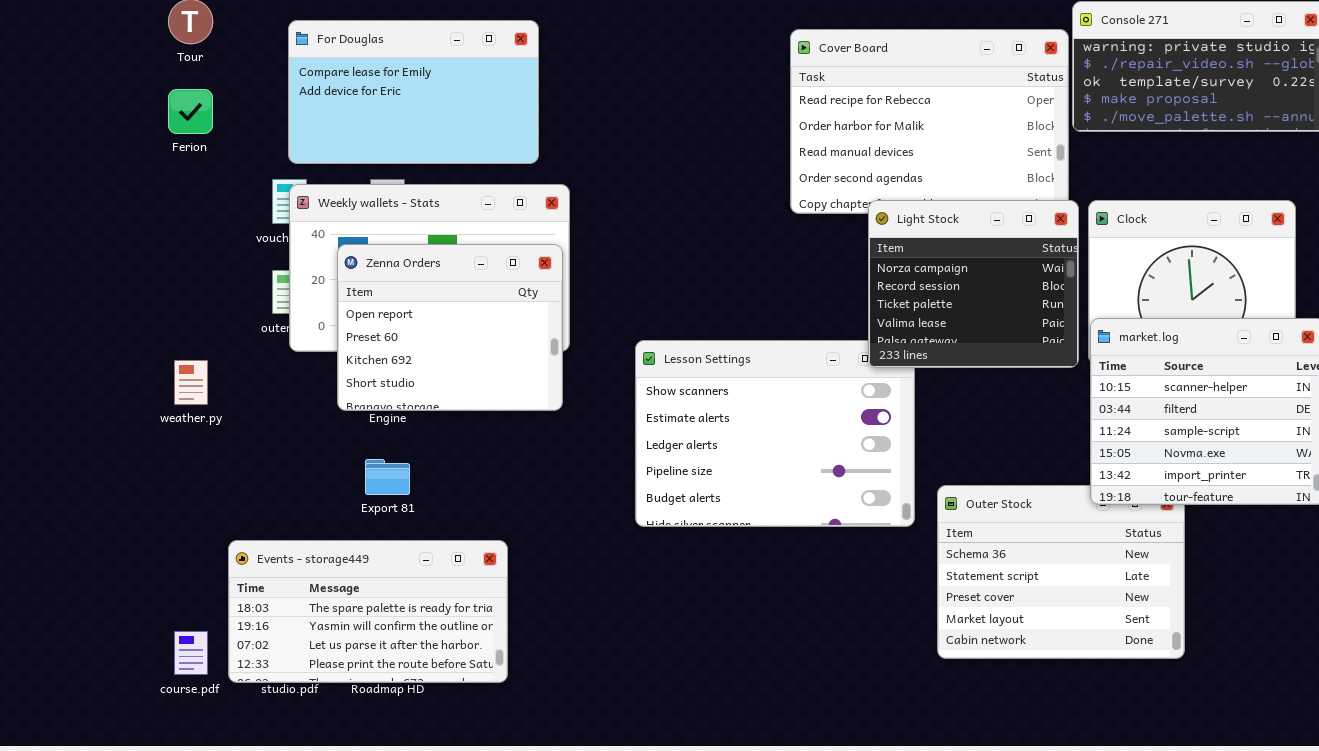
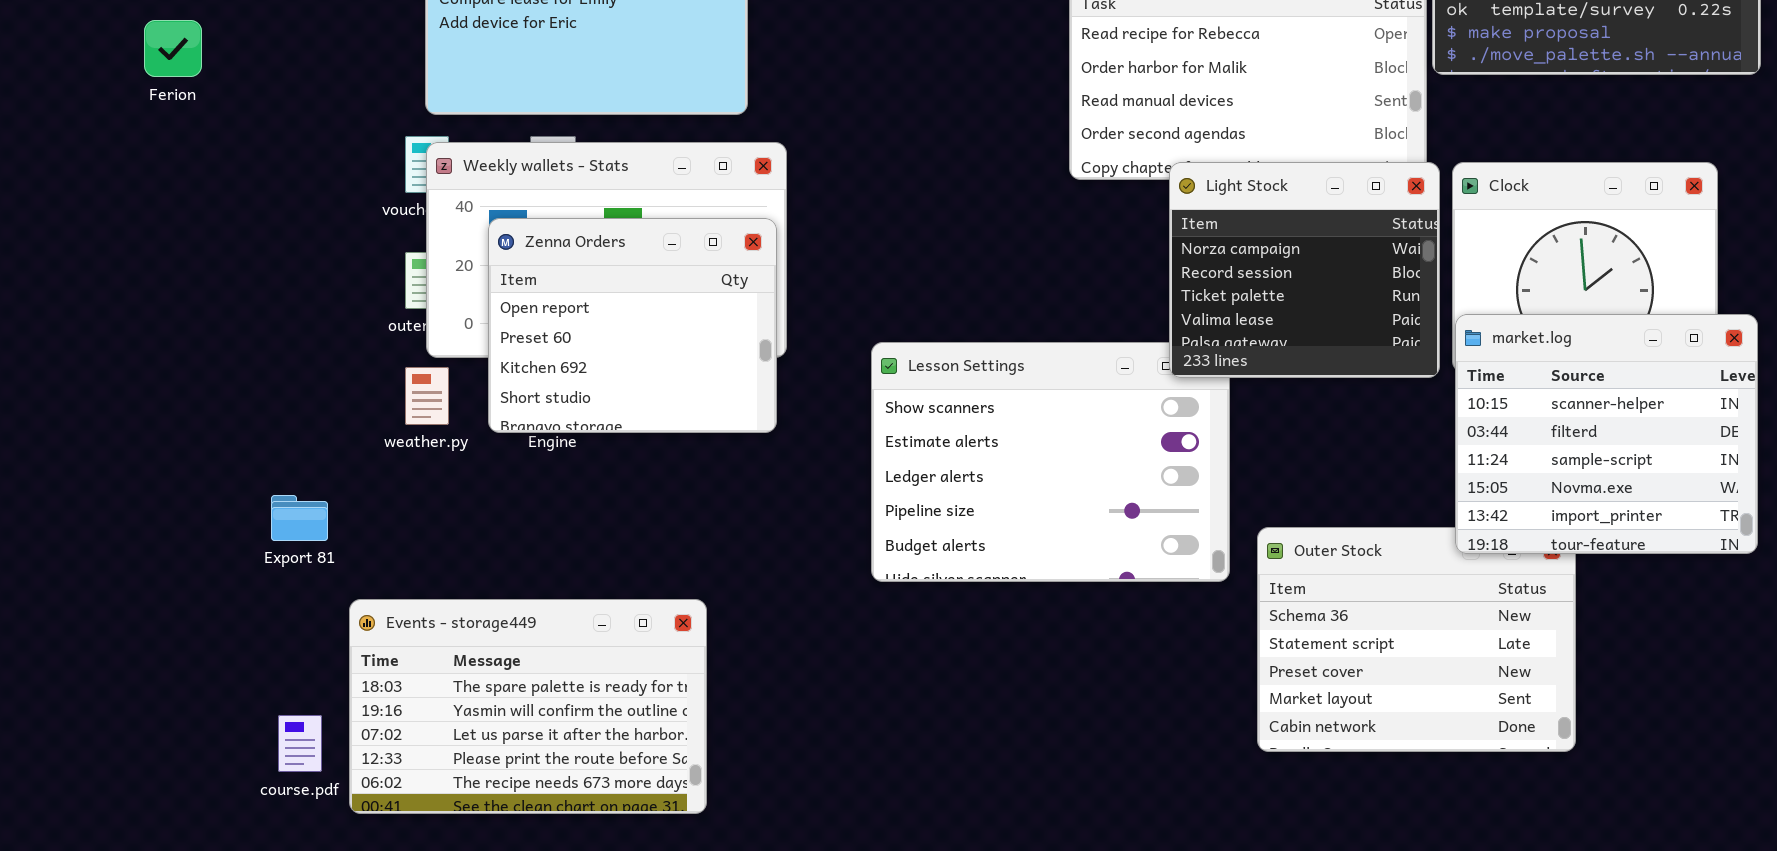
Ferion: [168,89,213,134] -> [144,20,202,77], moved
weather.py: [174,360,208,405] -> [405,367,449,425], moved
Export 81: [365,459,410,495] -> [271,495,328,541], moved
Events - storage449: [228,540,508,683] -> [349,599,707,814], resized

